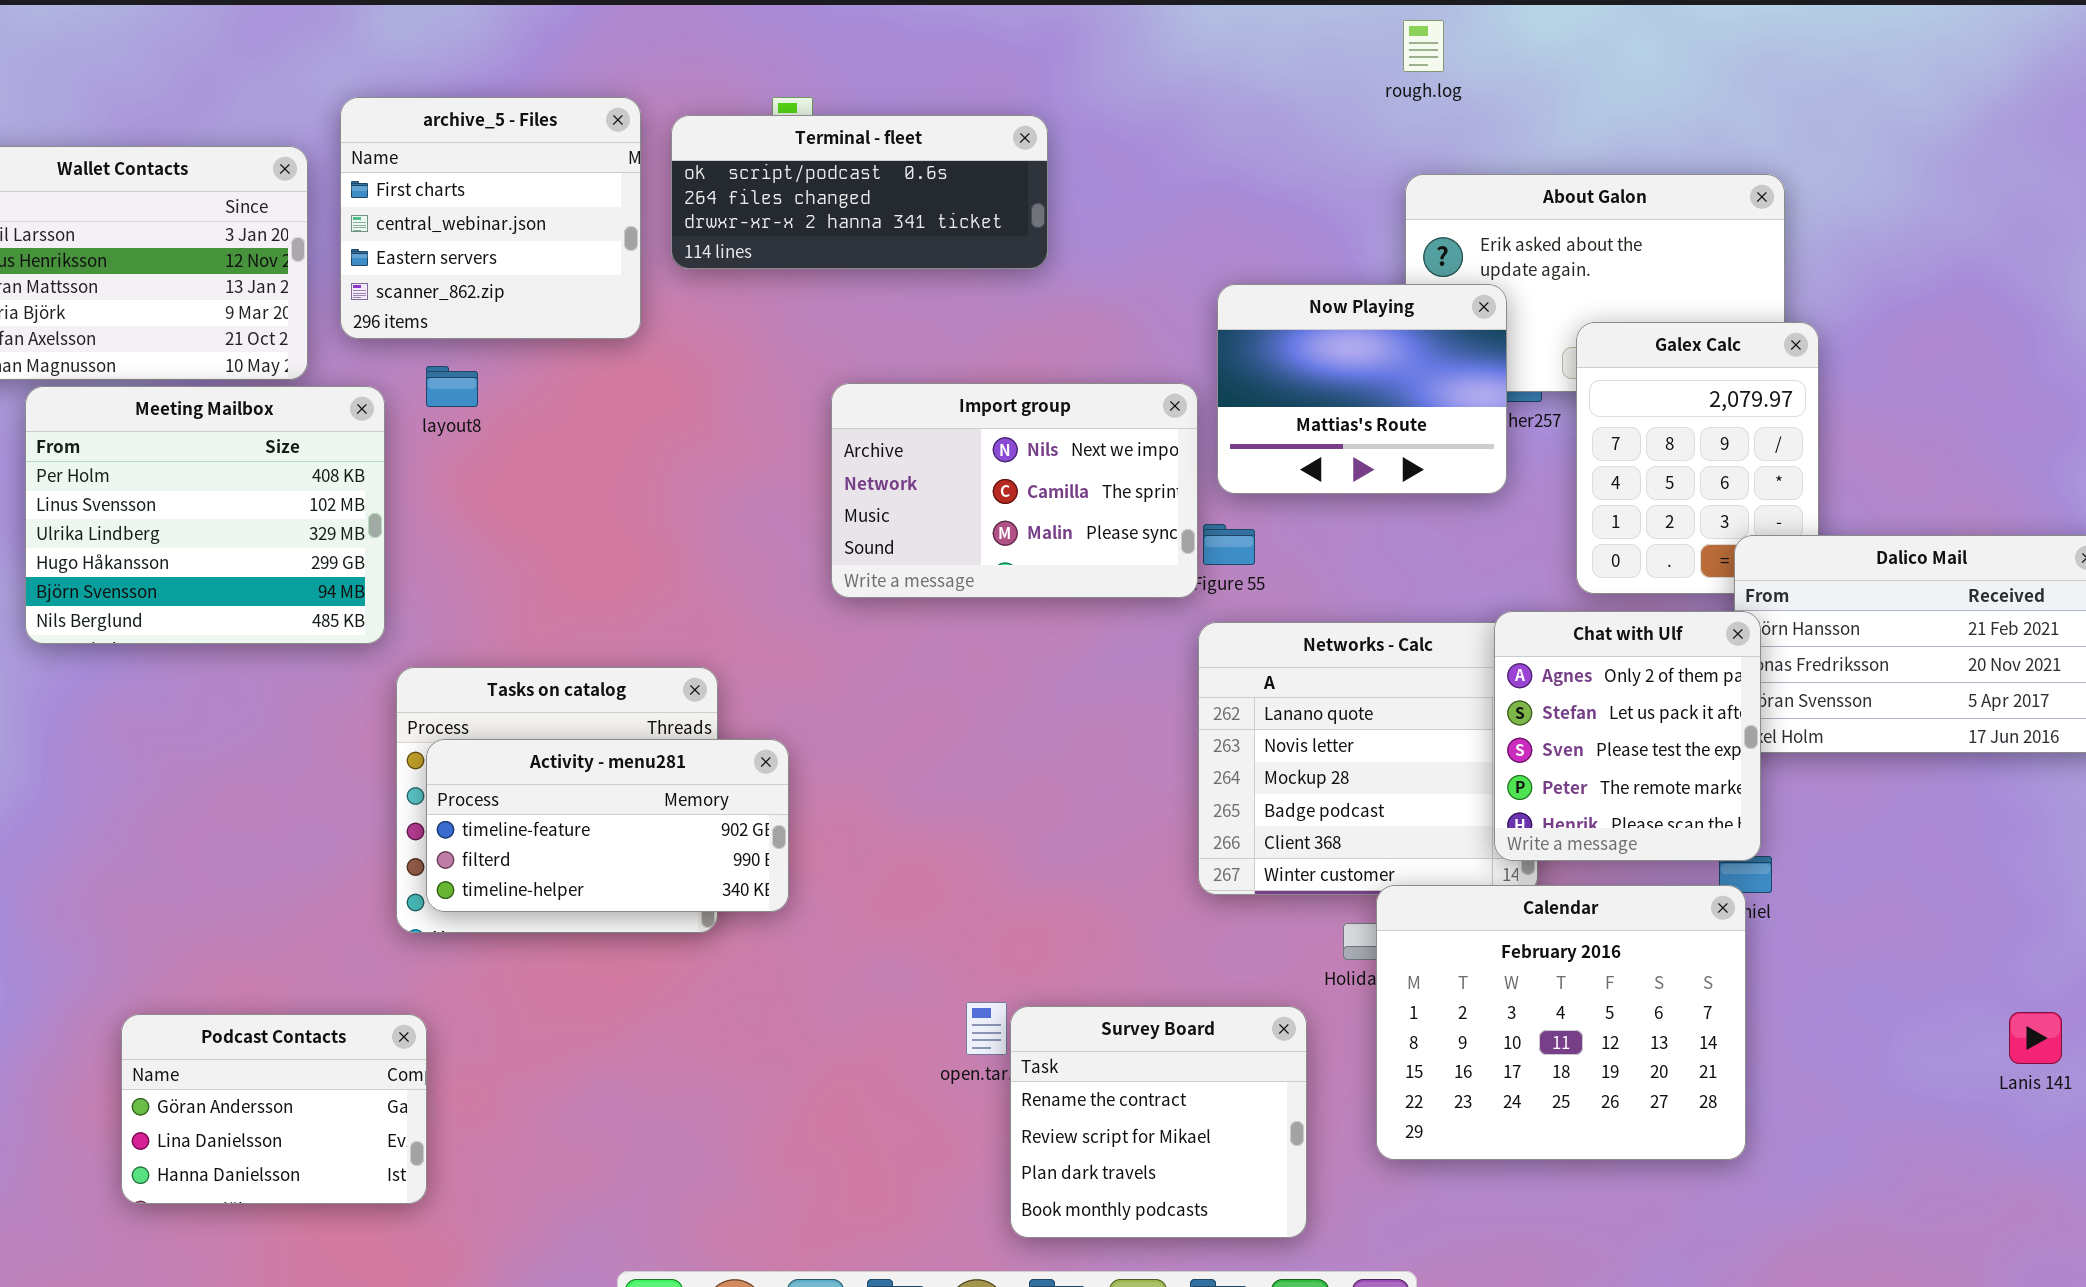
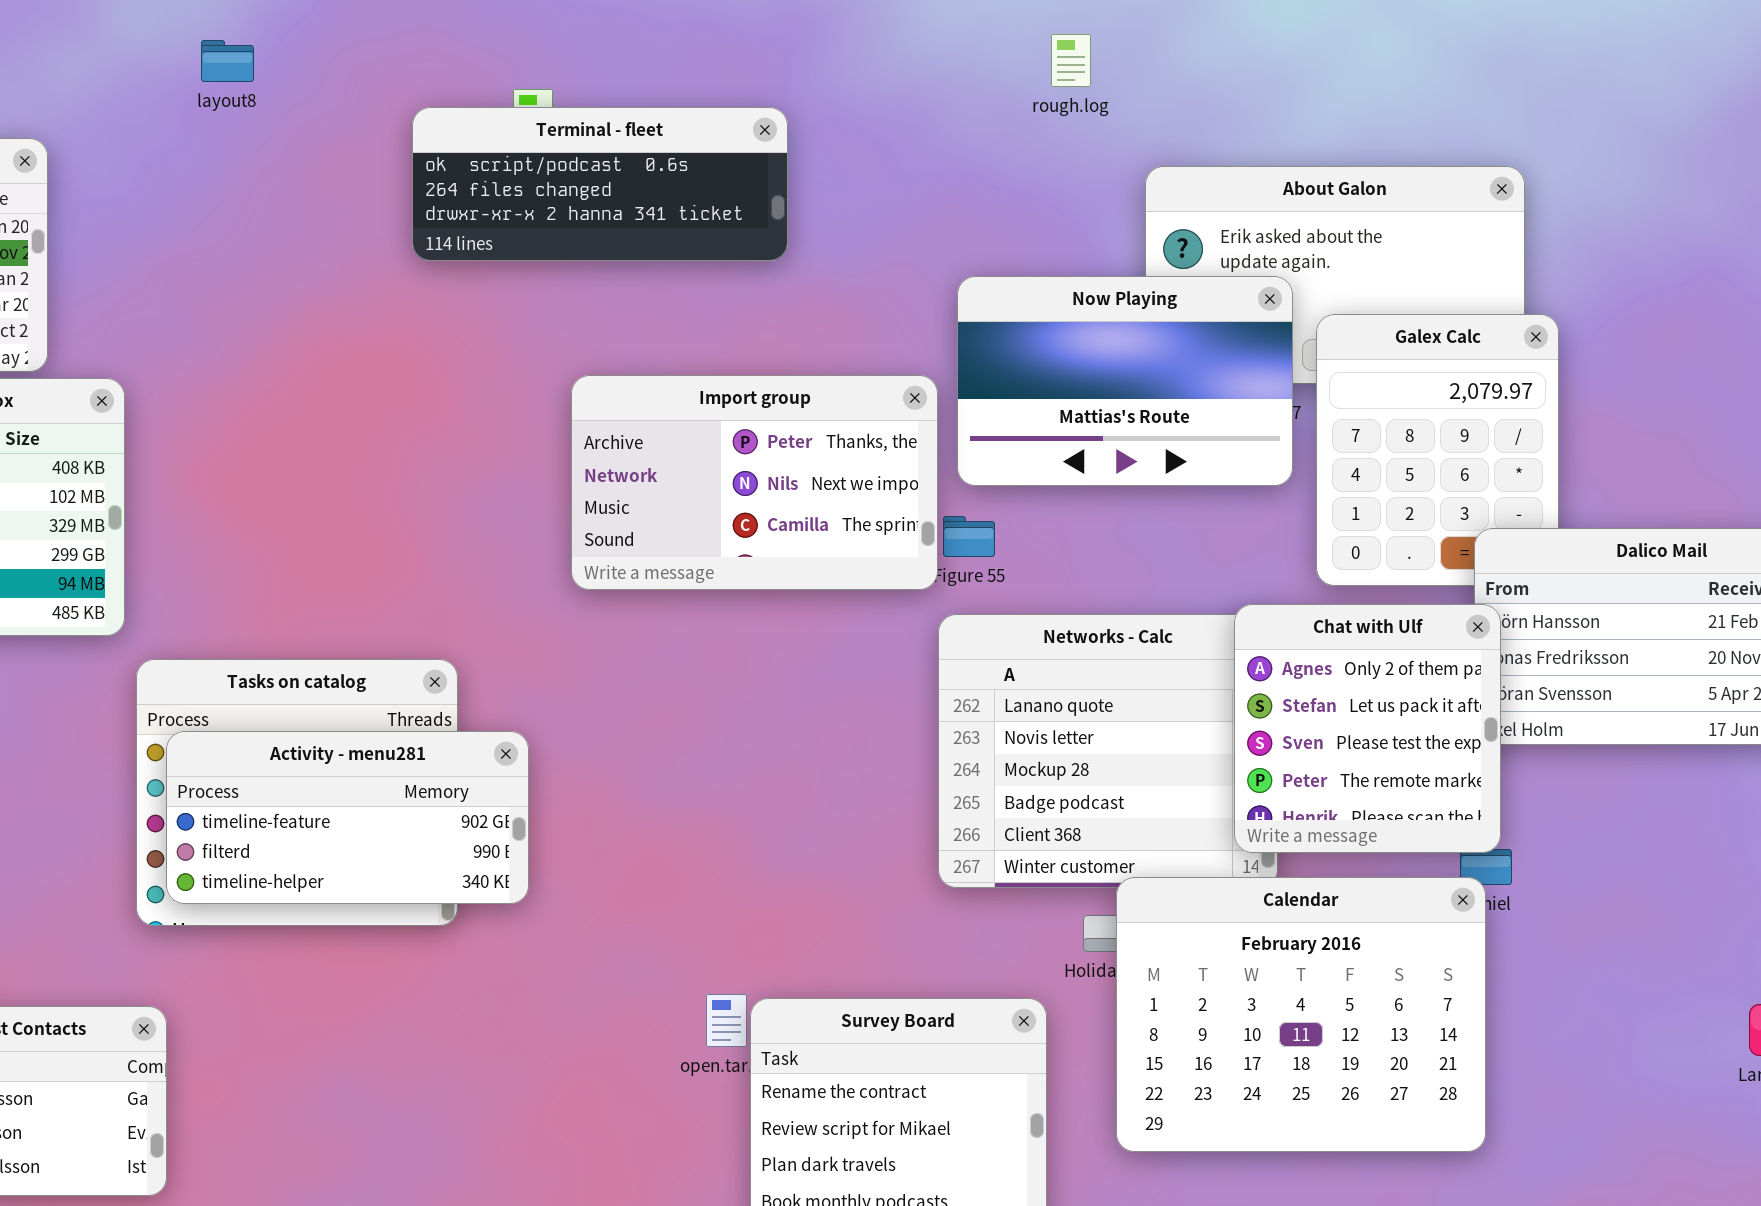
rough.log: [1403,20,1444,72] -> [1051,34,1091,87], moved
archive_5 - Files: [340,97,641,339] -> none, closed
Now Playing: [1217,284,1507,494] -> [957,276,1293,486], resized
layout8: [426,366,478,407] -> [201,40,254,82], moved
Import group: [831,383,1198,598] -> [571,375,938,590], scrolled up 1 row

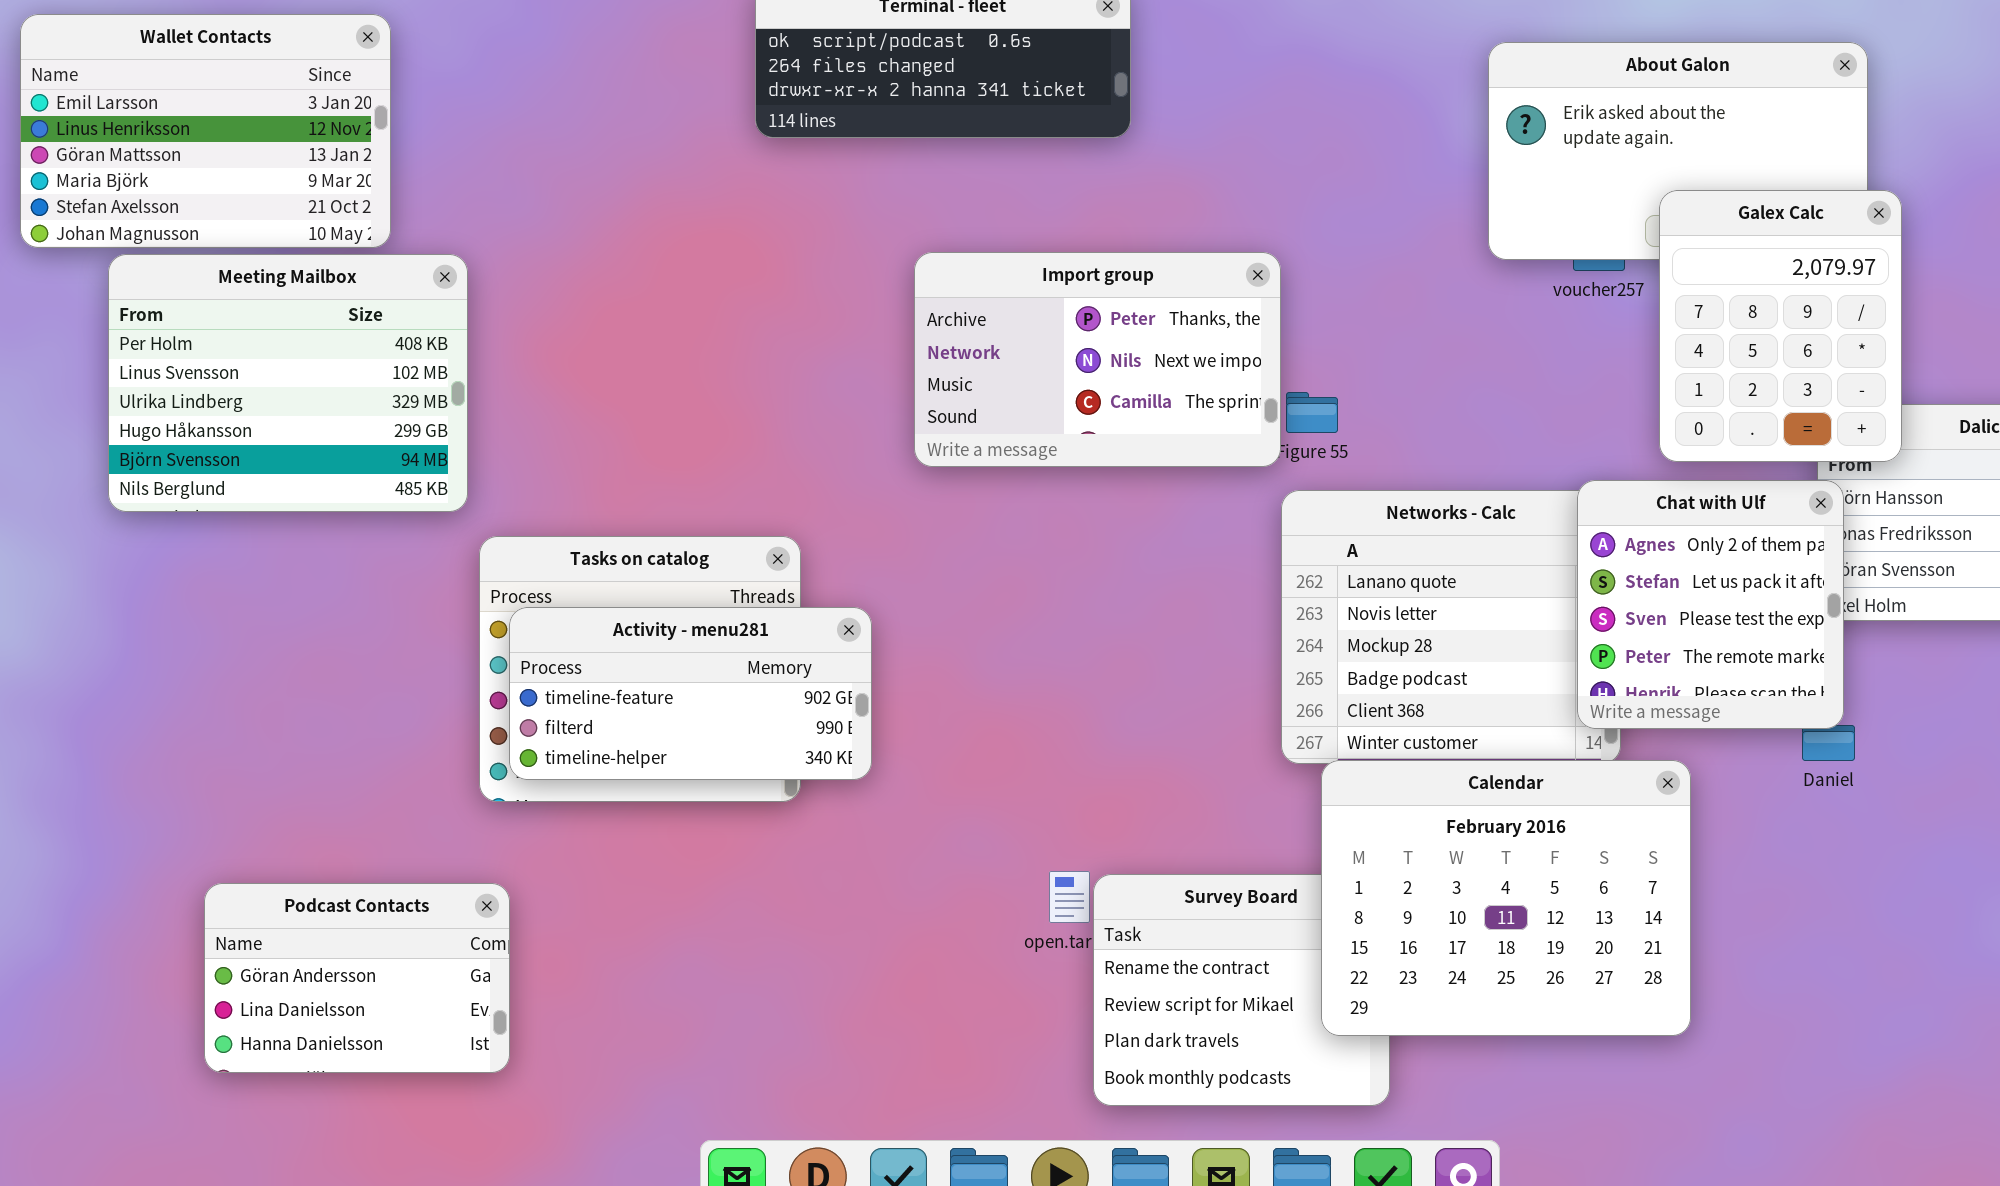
Now Playing: [957,276,1293,486] -> none, closed
Galex Calc: [1316,314,1559,586] -> [1659,190,1902,462], raised
Calendar: [1116,877,1486,1152] -> [1321,760,1691,1036], moved

